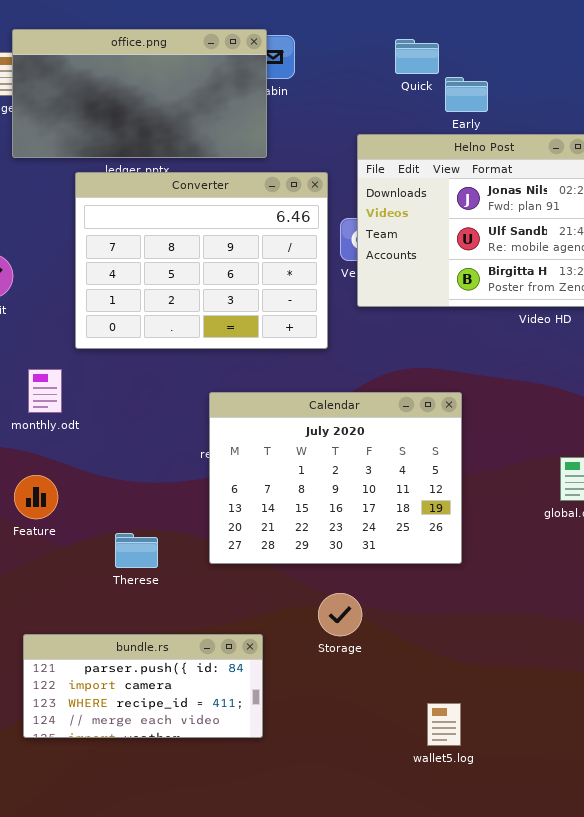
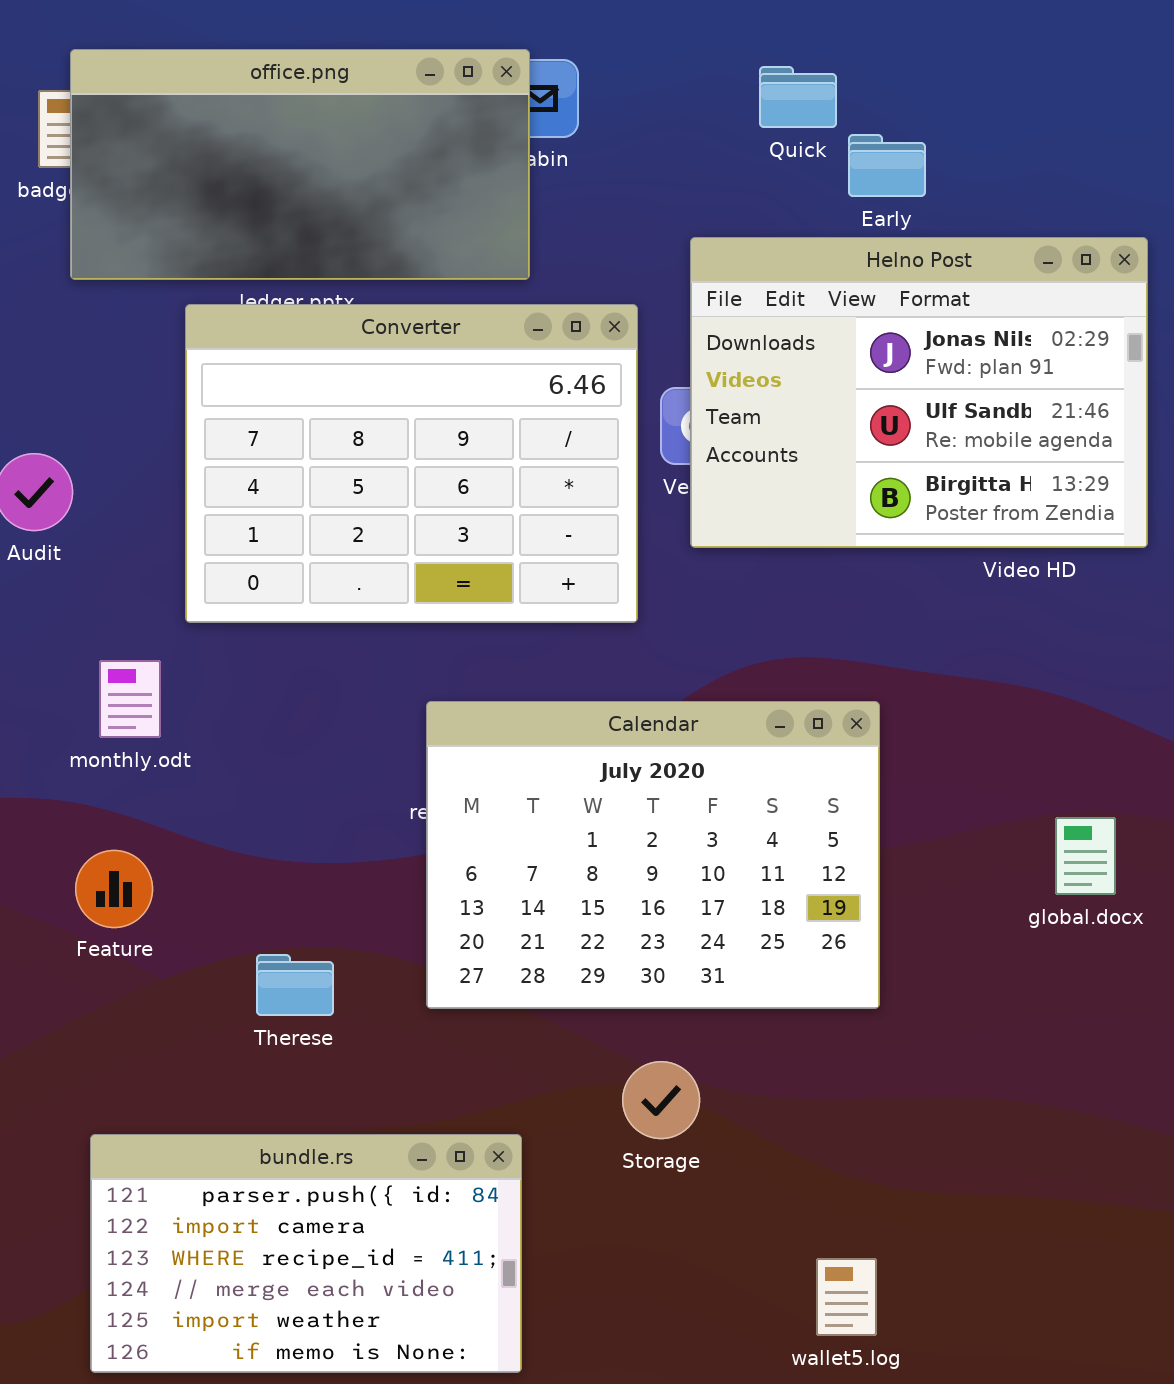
bundle.rs: [23,634,263,738] -> [90,1134,522,1373], resized

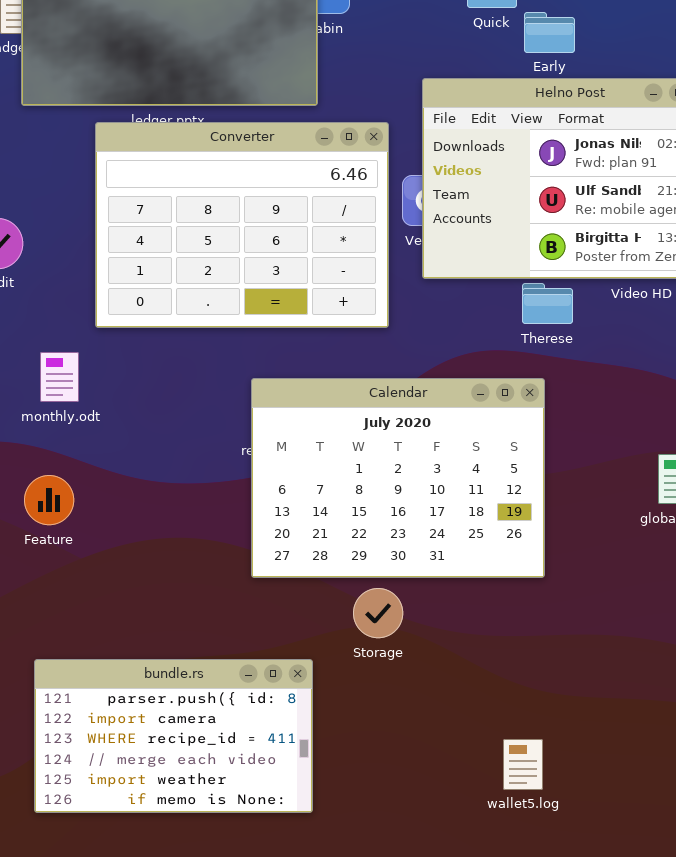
Therese: [256,954,334,1016] -> [522,283,573,324], moved
Storage: [622,1061,700,1139] -> [353,588,403,638], moved

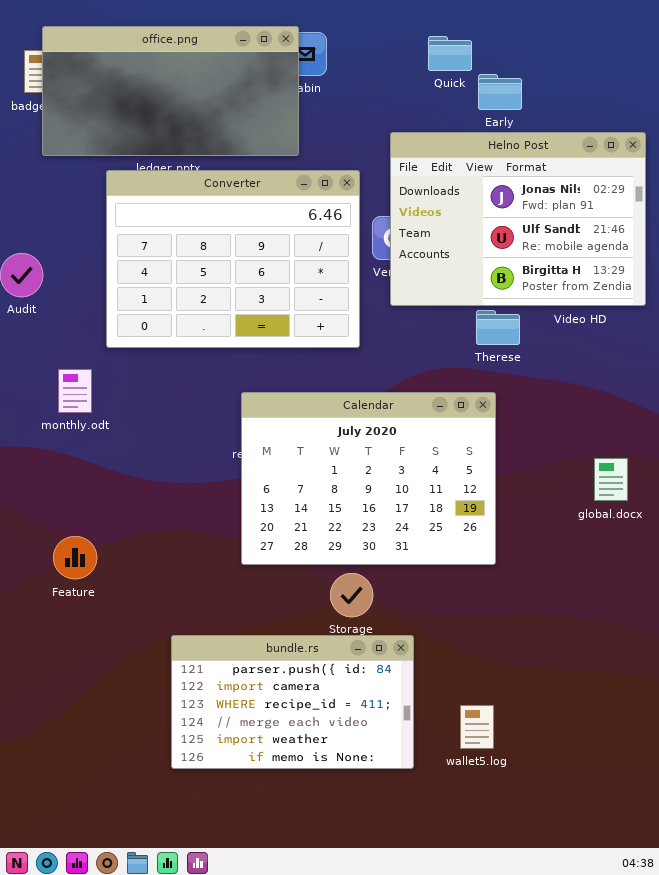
Feature: [24,475,74,525] -> [53,536,97,579], moved
bundle.rs: [34,659,313,813] -> [171,635,414,769], moved

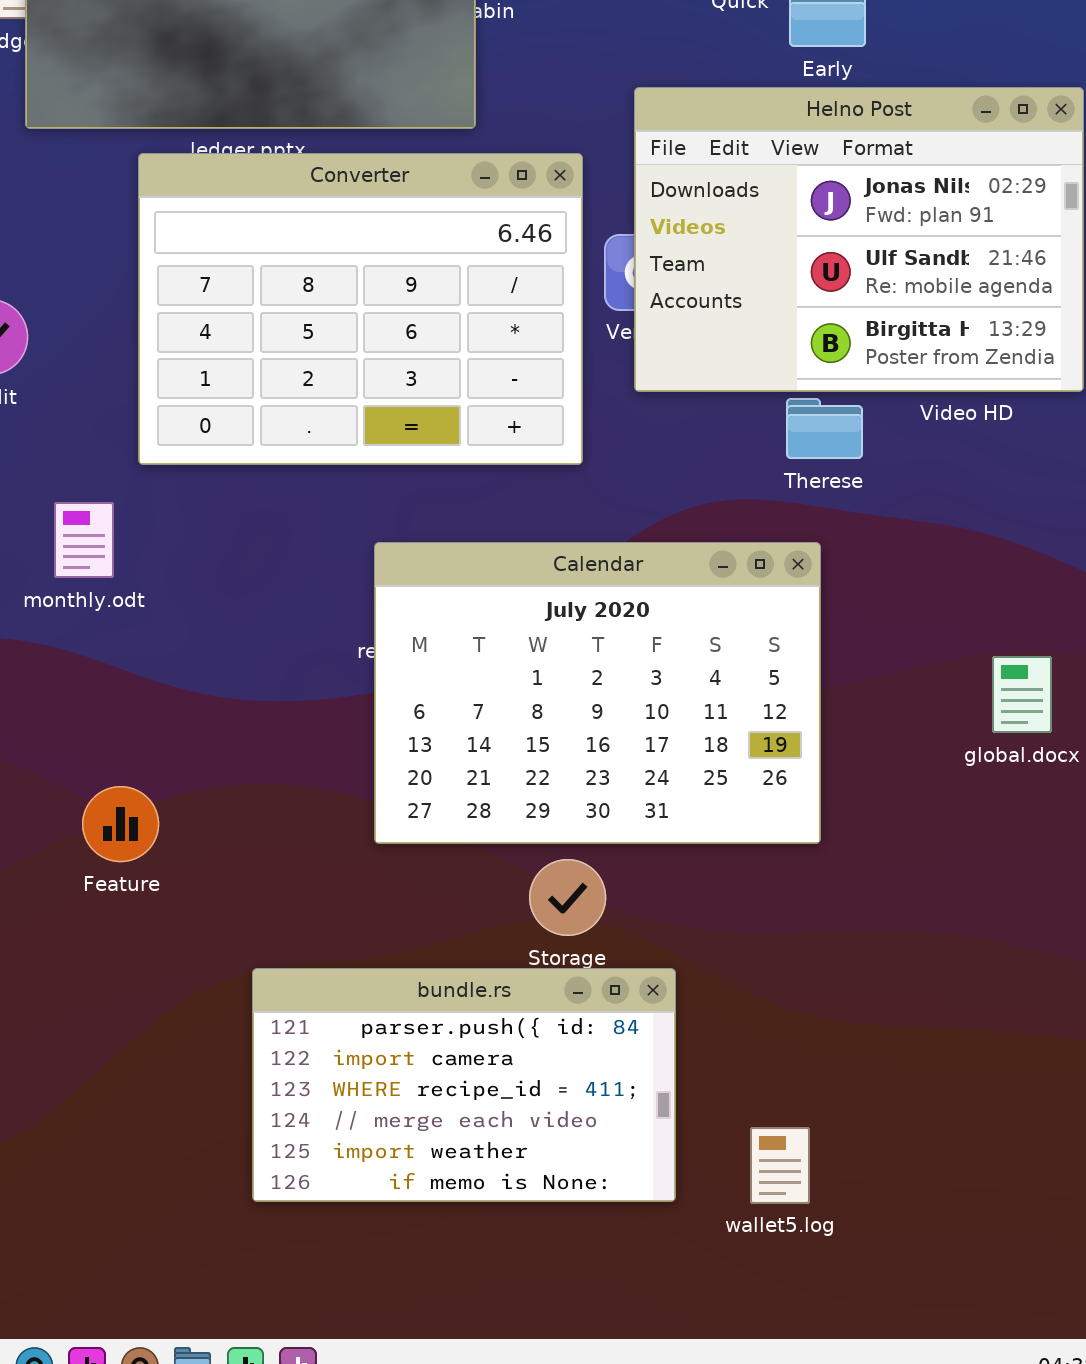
Feature: [53,536,97,579] -> [82,786,159,862], moved
wallet5.log: [460,705,494,749] -> [750,1127,810,1204], moved

